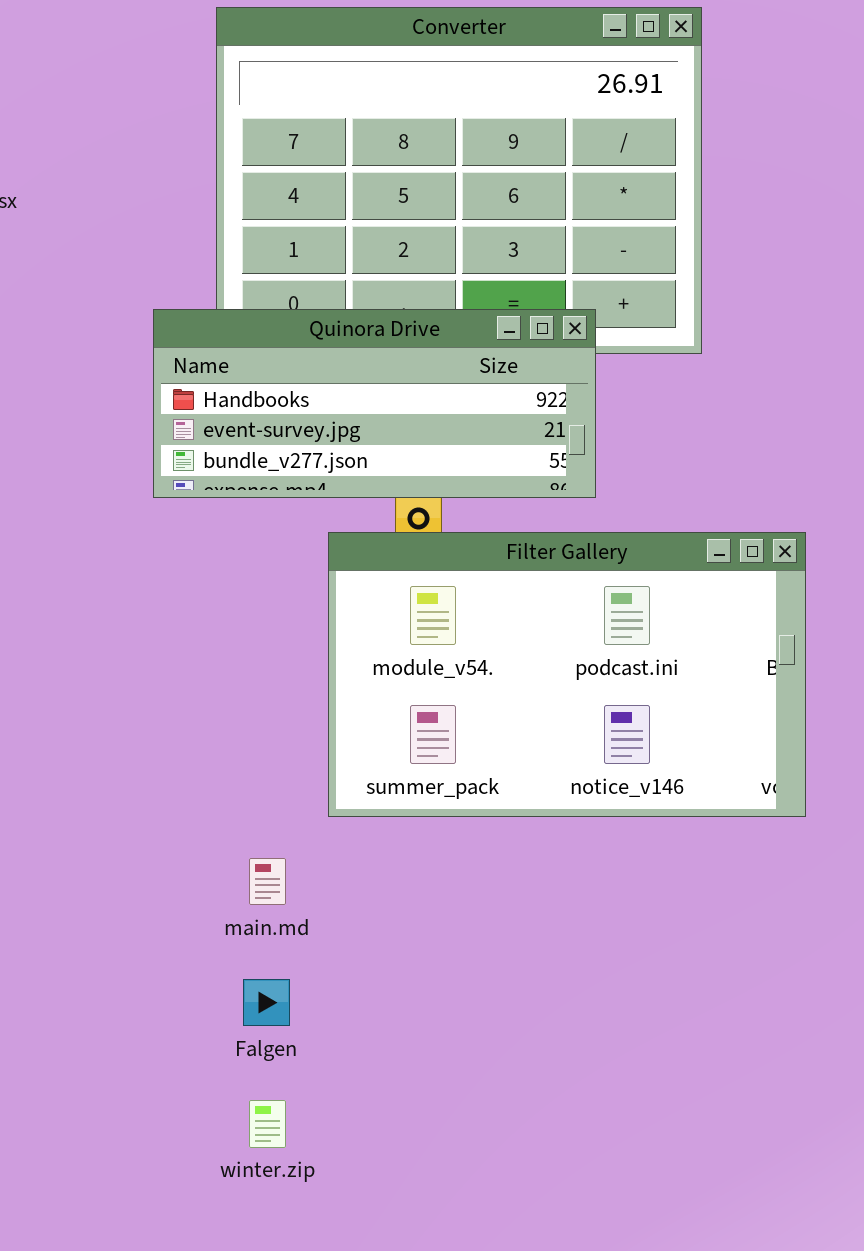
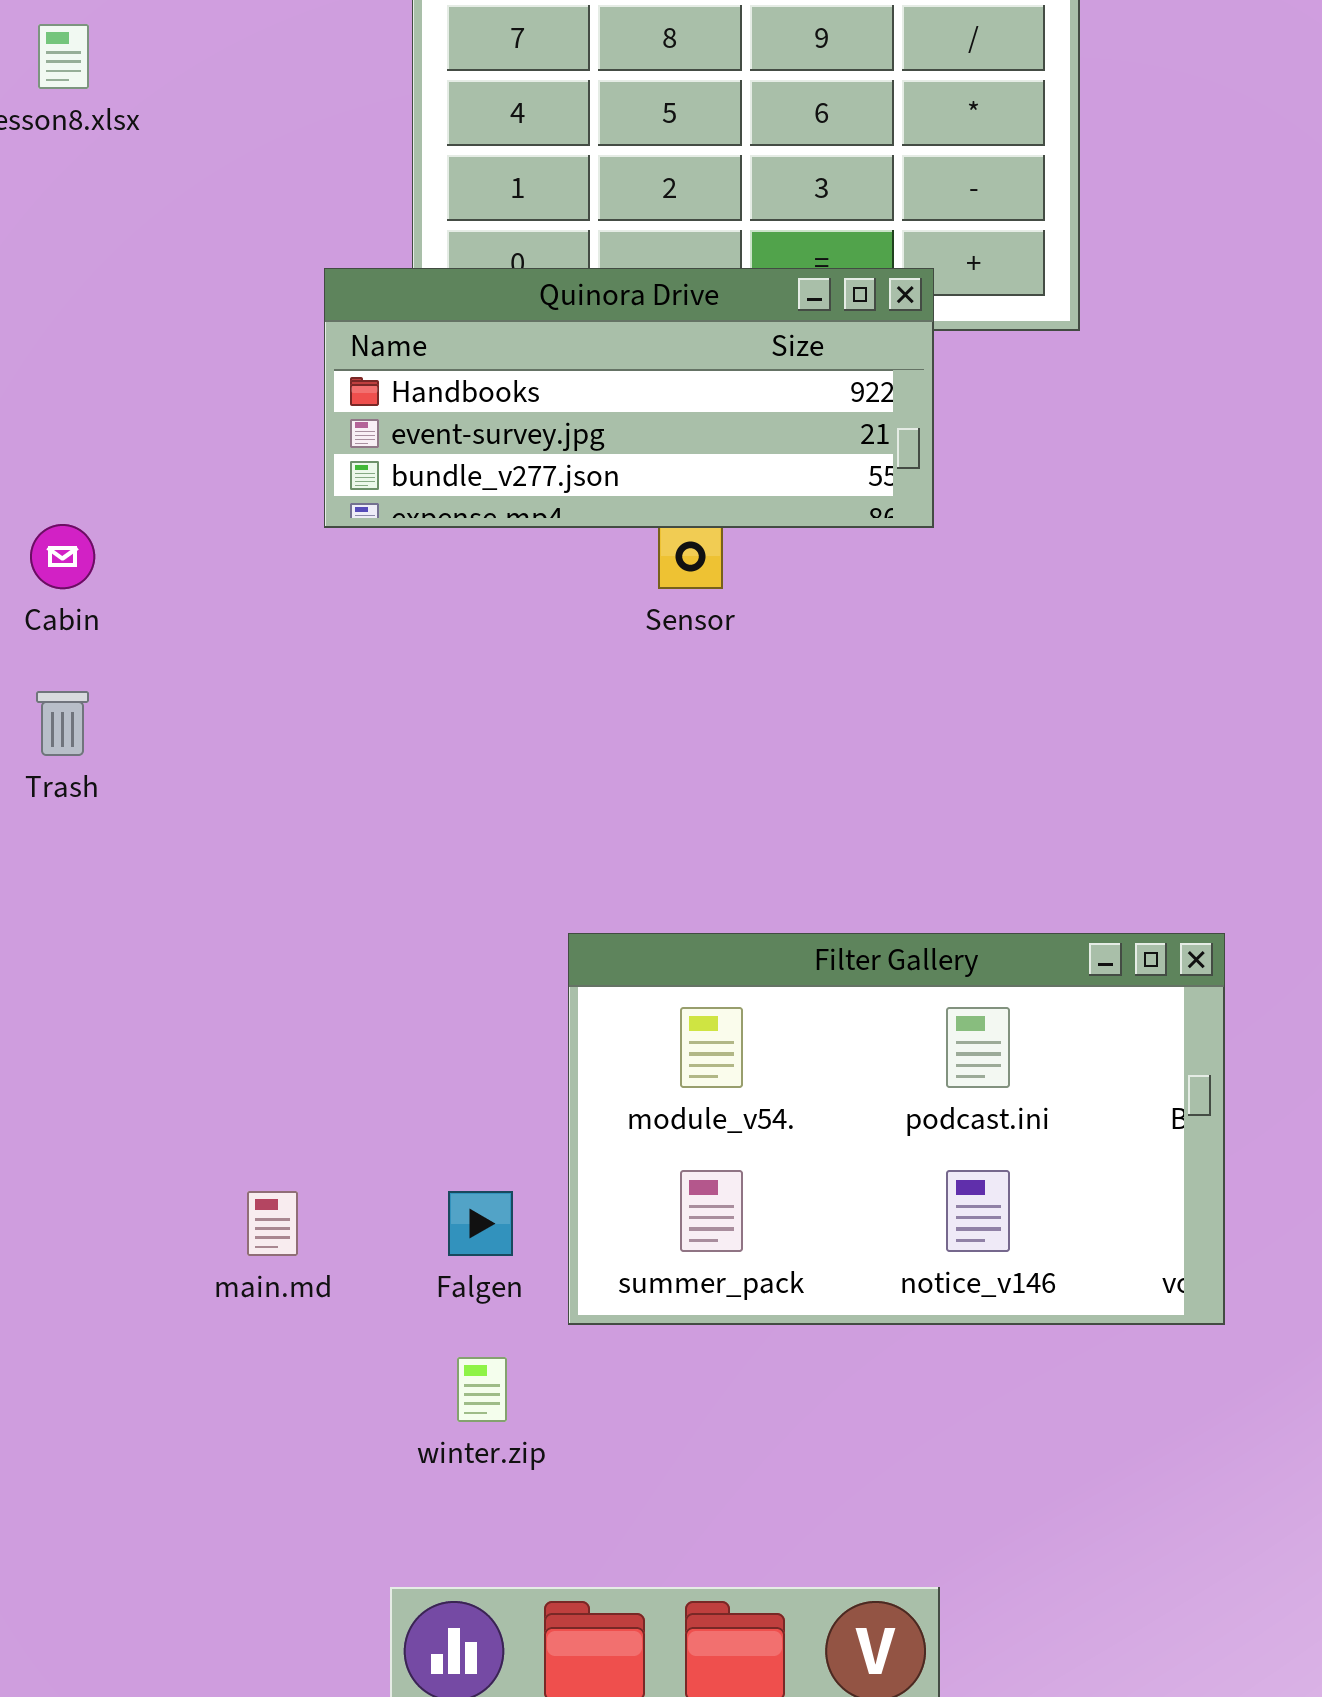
Filter Gallery: [328,532,806,817] -> [568,933,1225,1325], moved
main.md: [249,858,286,905] -> [247,1191,298,1256], moved

